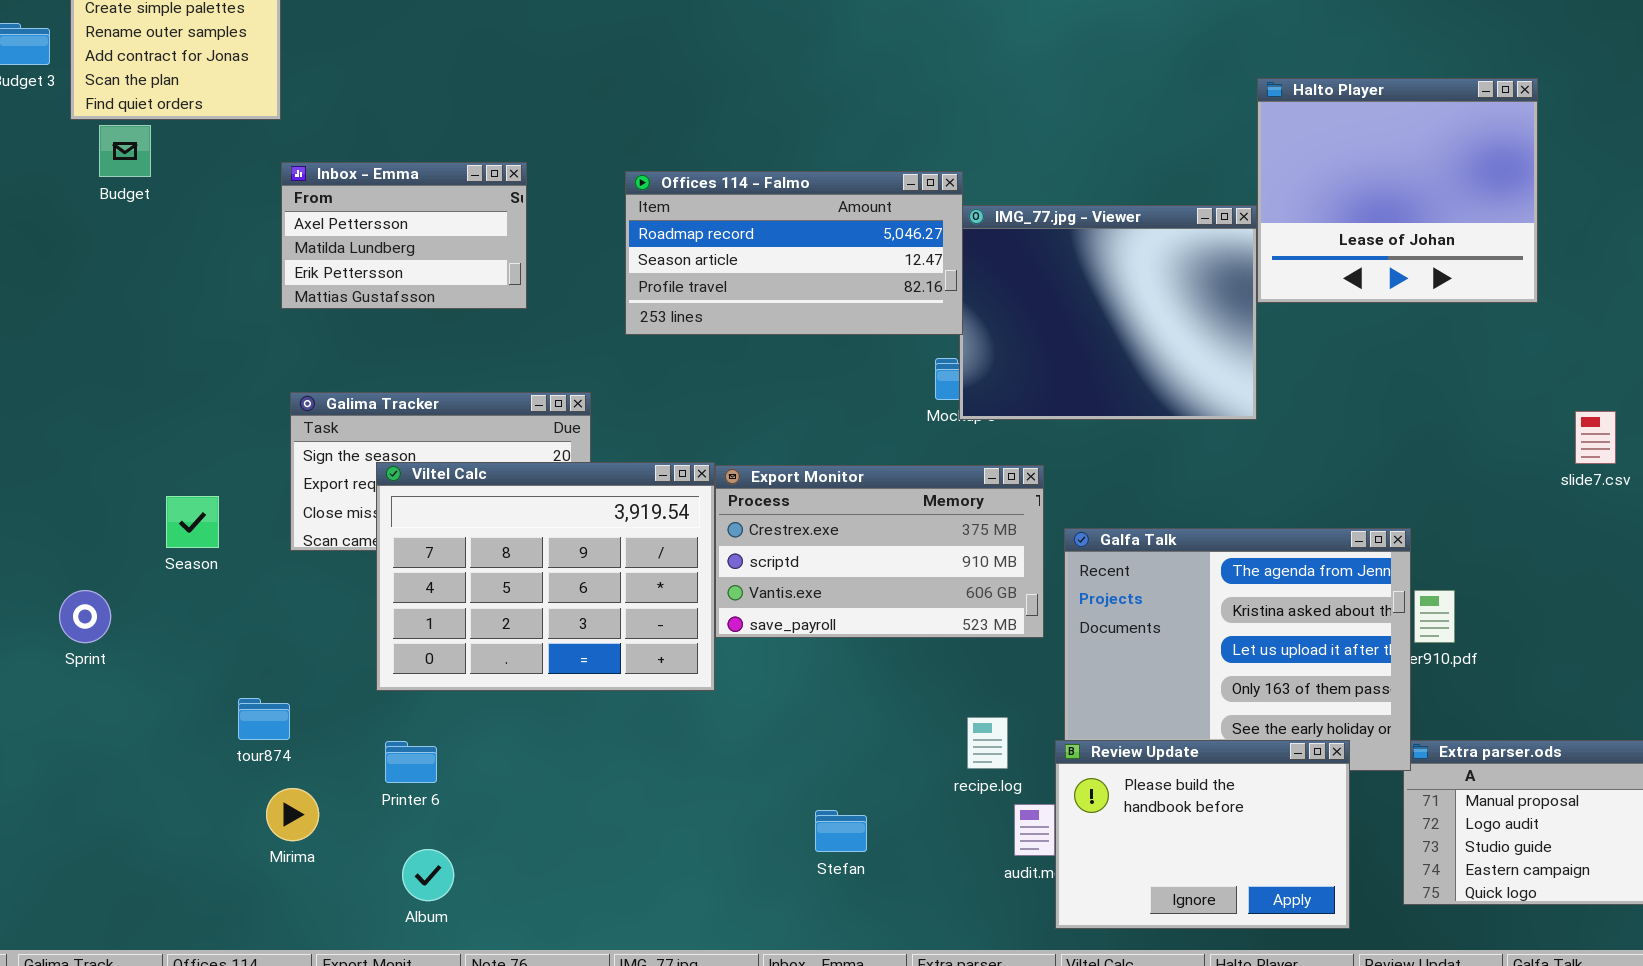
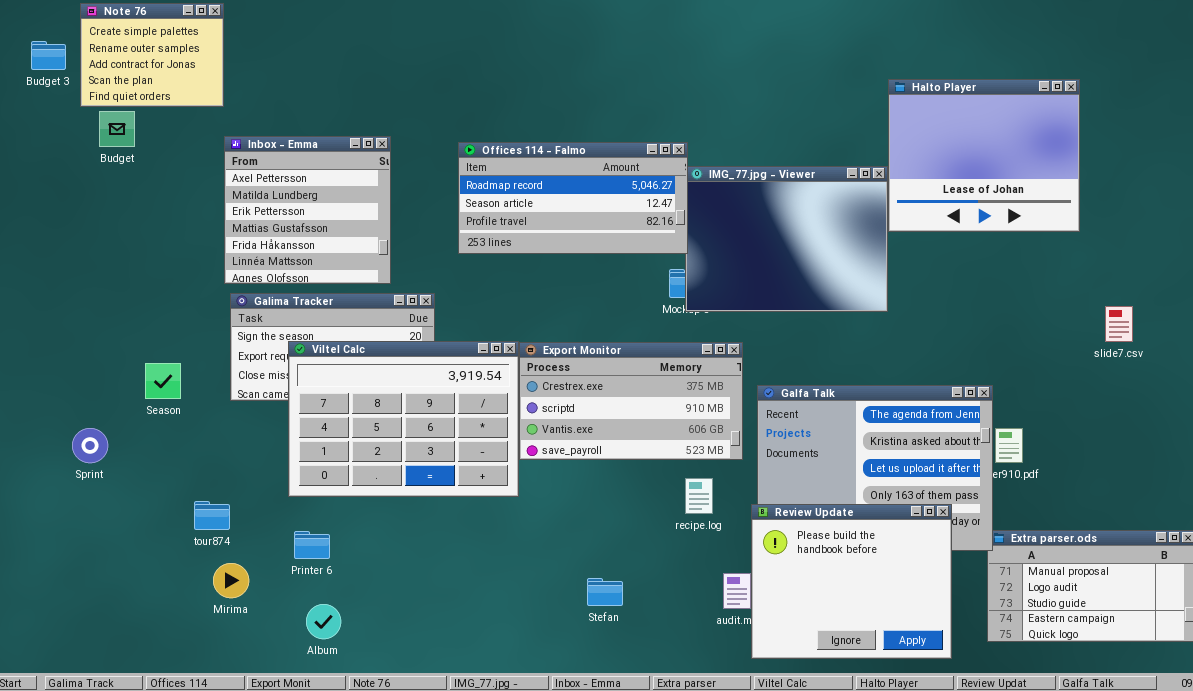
Inbox - Emma: [281,162,527,309] -> [224,136,391,284], resized
recipe.log: [967,717,1008,769] -> [685,478,713,514], moved
Review Update: [1055,740,1350,929] -> [751,504,952,659], resized

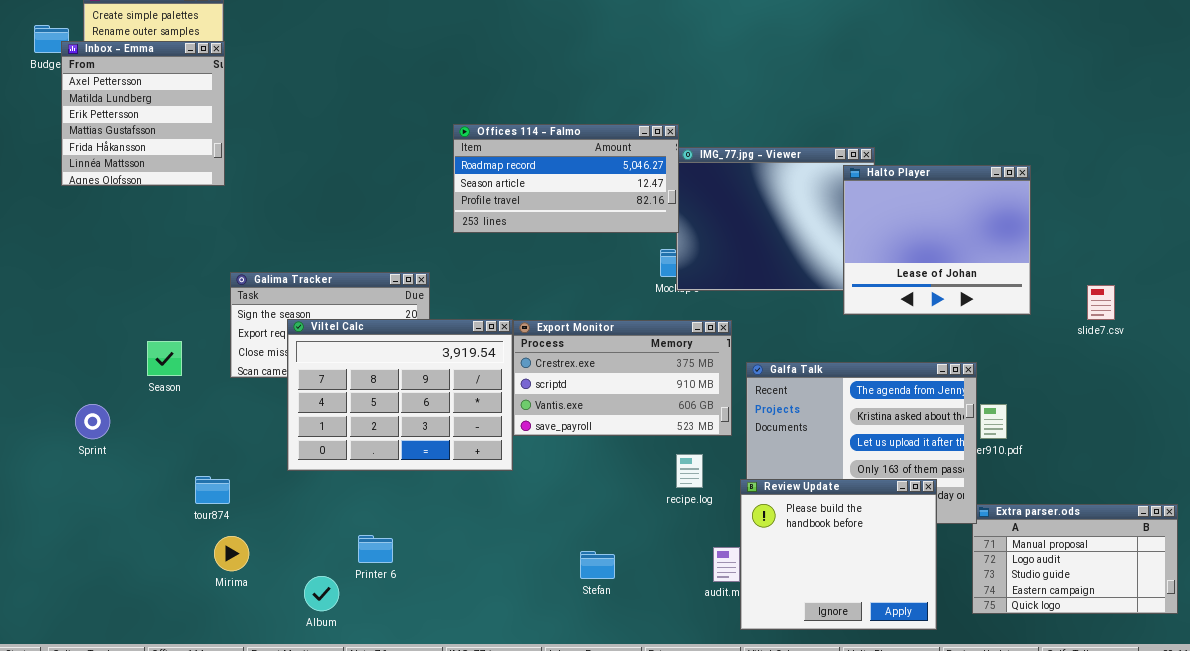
Halto Player: [888,79,1080,232] -> [843,165,1031,315], moved
Inbox - Emma: [224,136,391,284] -> [61,41,225,186], moved
Printer 6: [294,531,330,559] -> [358,535,393,563], moved

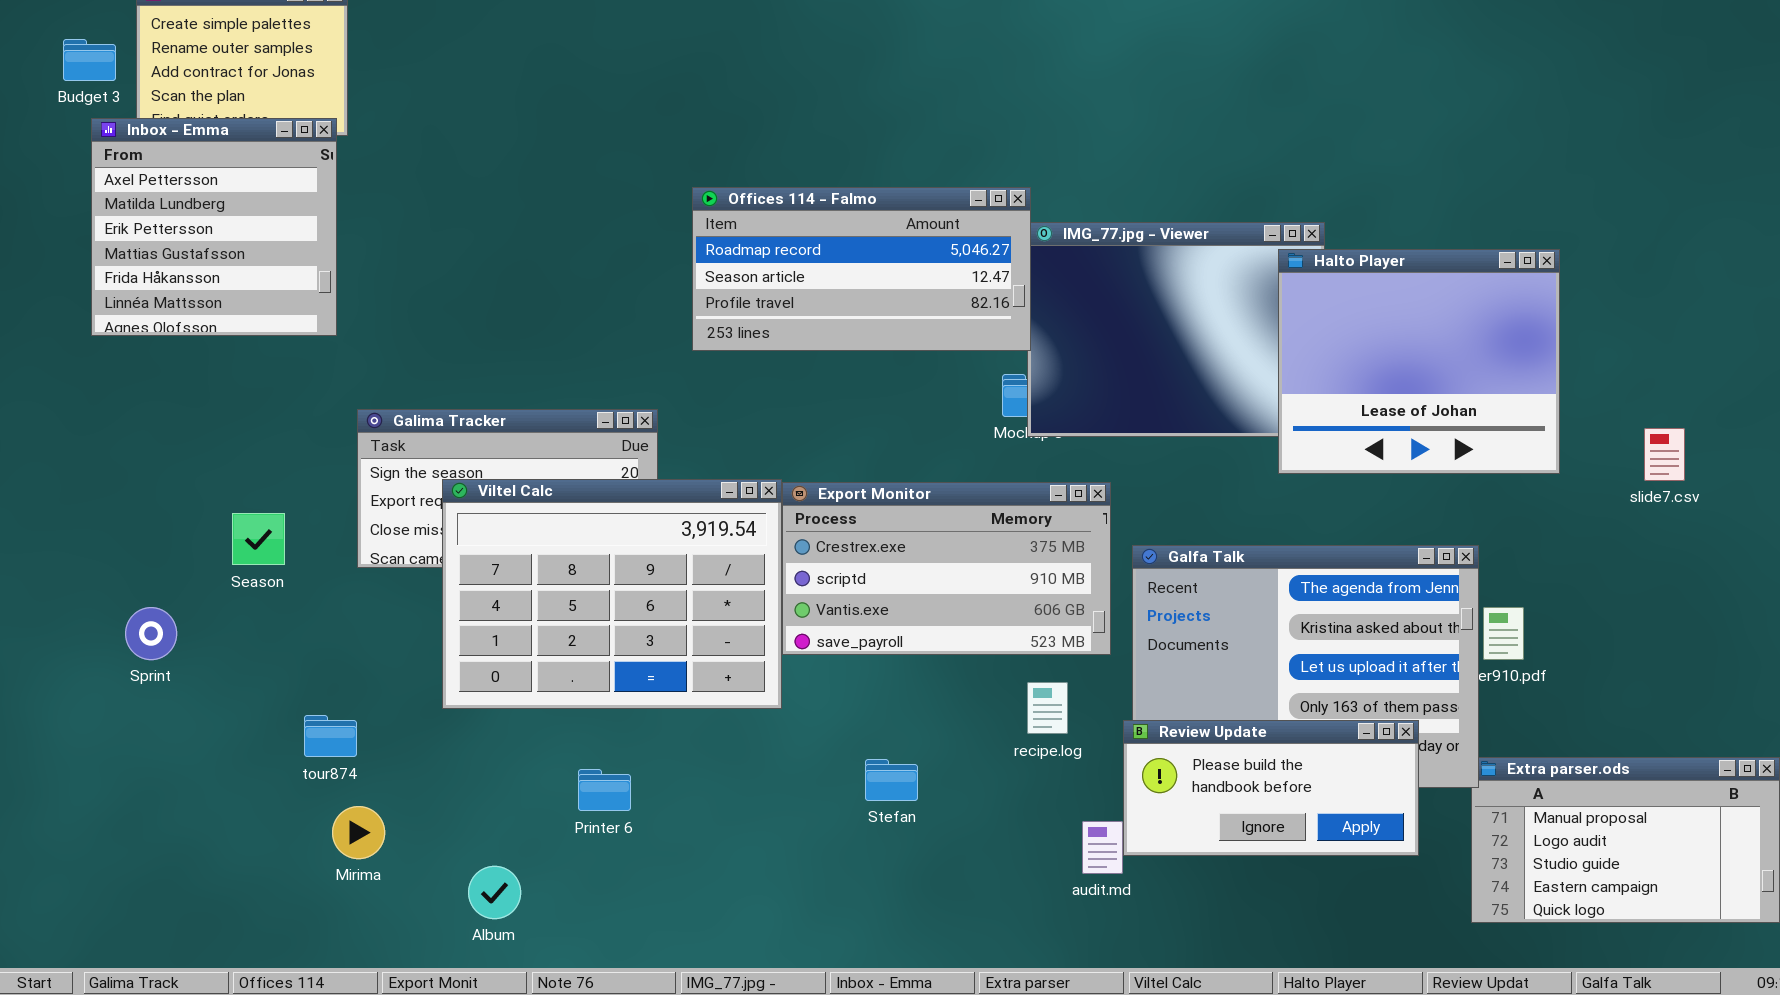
Inbox - Emma: [61,41,225,186] -> [91,118,337,336], moved
Review Update: [740,479,937,630] -> [1123,720,1419,856], resized
Printer 6: [358,535,393,563] -> [578,769,631,811], moved
Stefan: [580,551,615,579] -> [865,759,918,801], moved

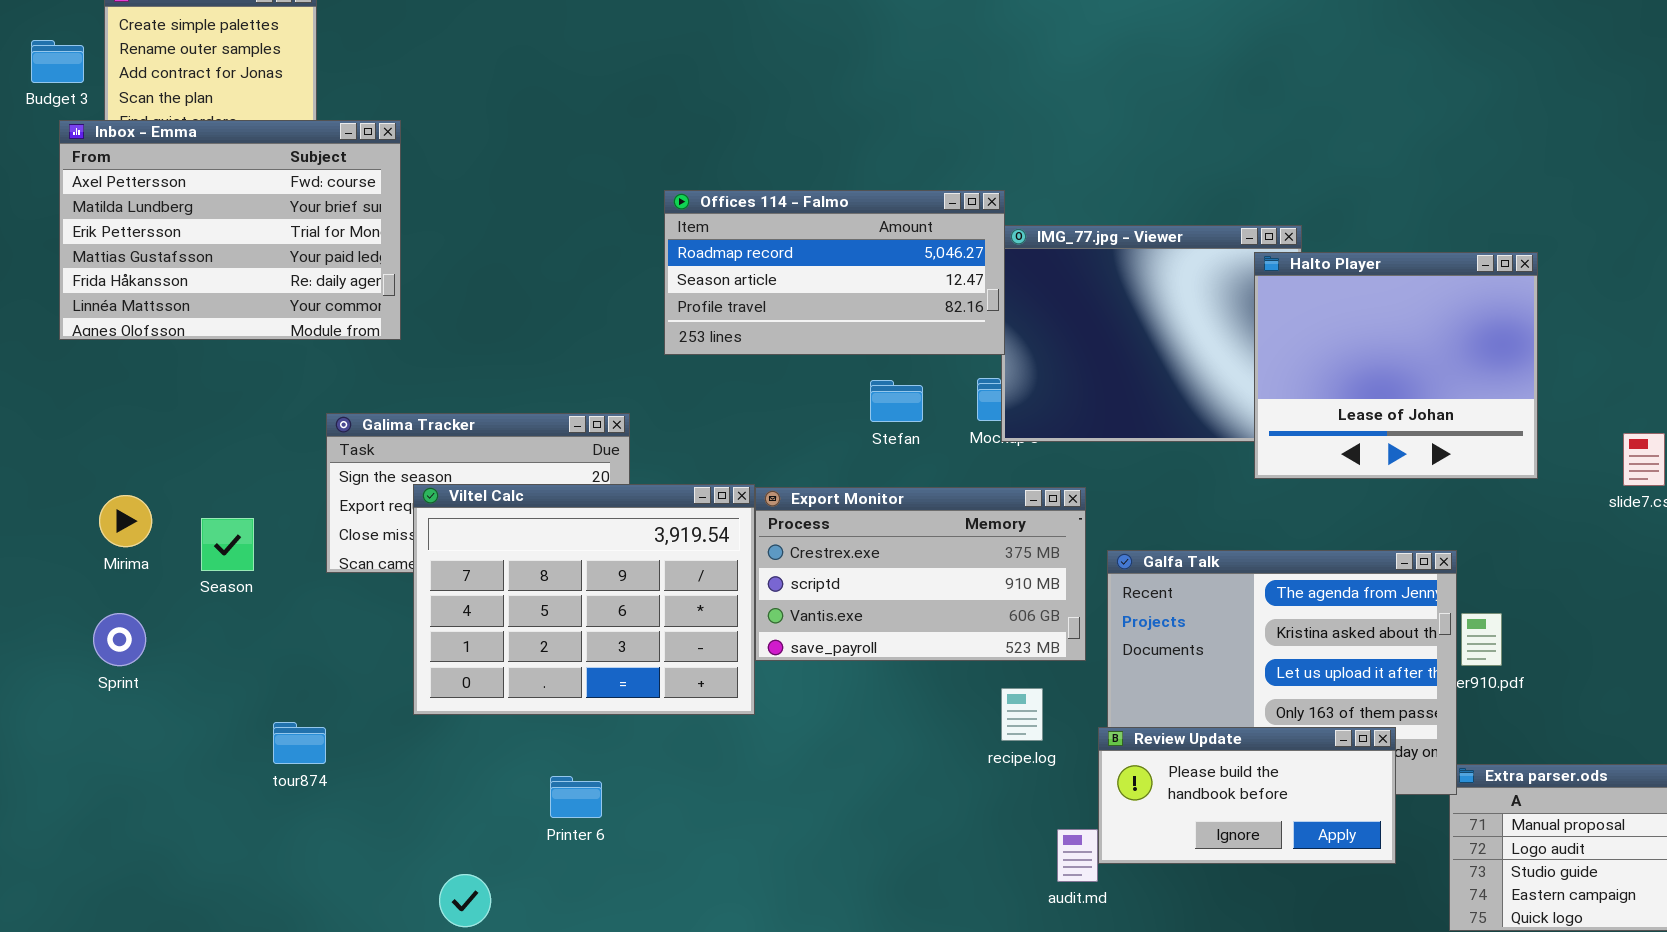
Inbox - Emma: [91,118,337,336] -> [59,120,401,340], resized
Stefan: [865,759,918,801] -> [870,380,923,422], moved
Mirima: [332,806,385,859] -> [99,495,152,547], moved

